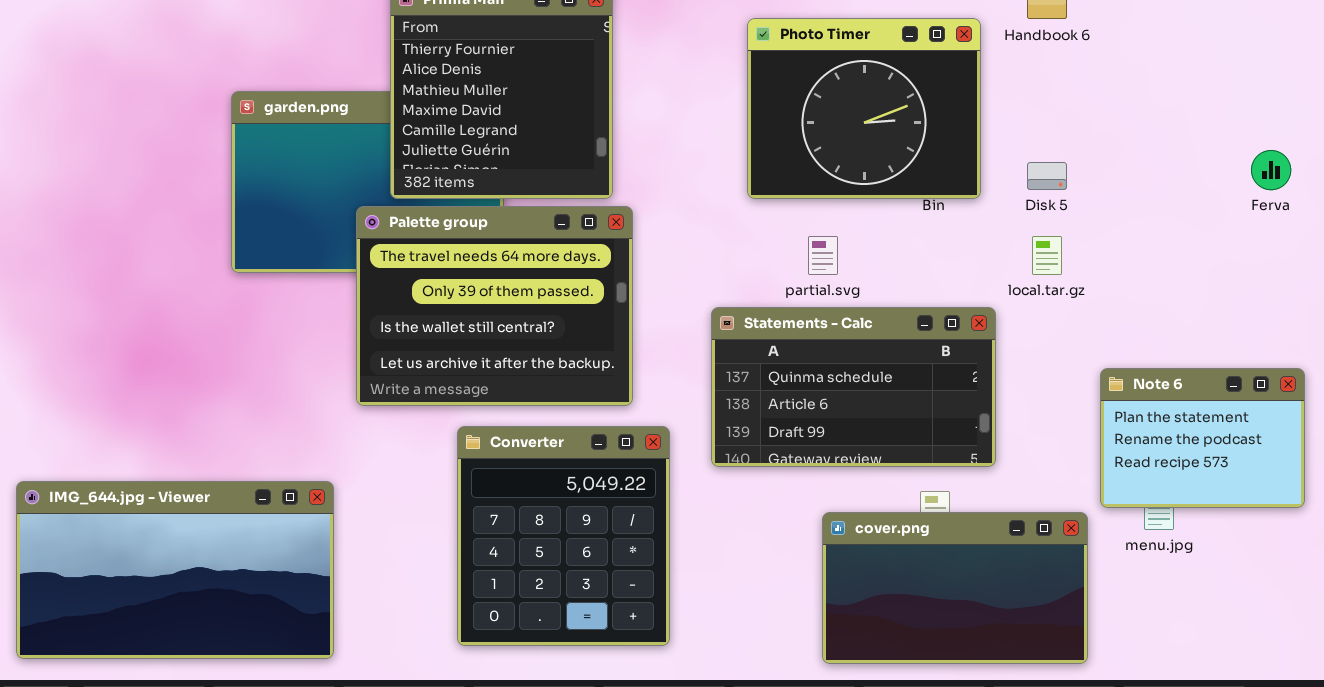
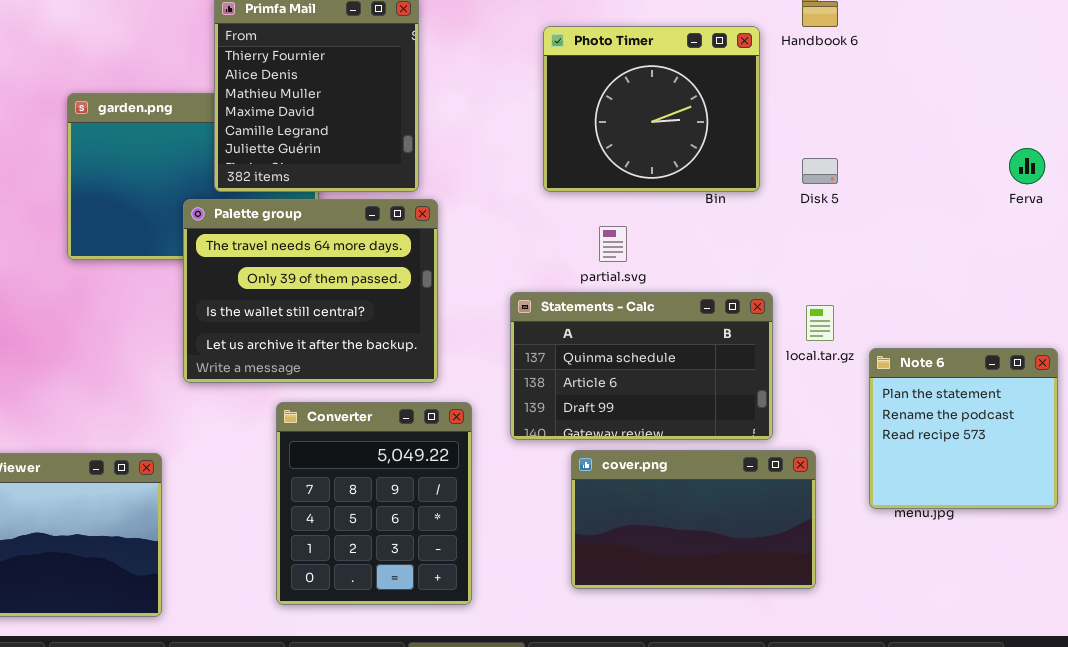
local.tar.gz: [1032,236,1062,275] -> [806,305,834,341], moved
Note 6: [1100,368,1305,508] -> [869,348,1058,509], resized
cover.png: [822,512,1088,664] -> [571,450,816,589], moved

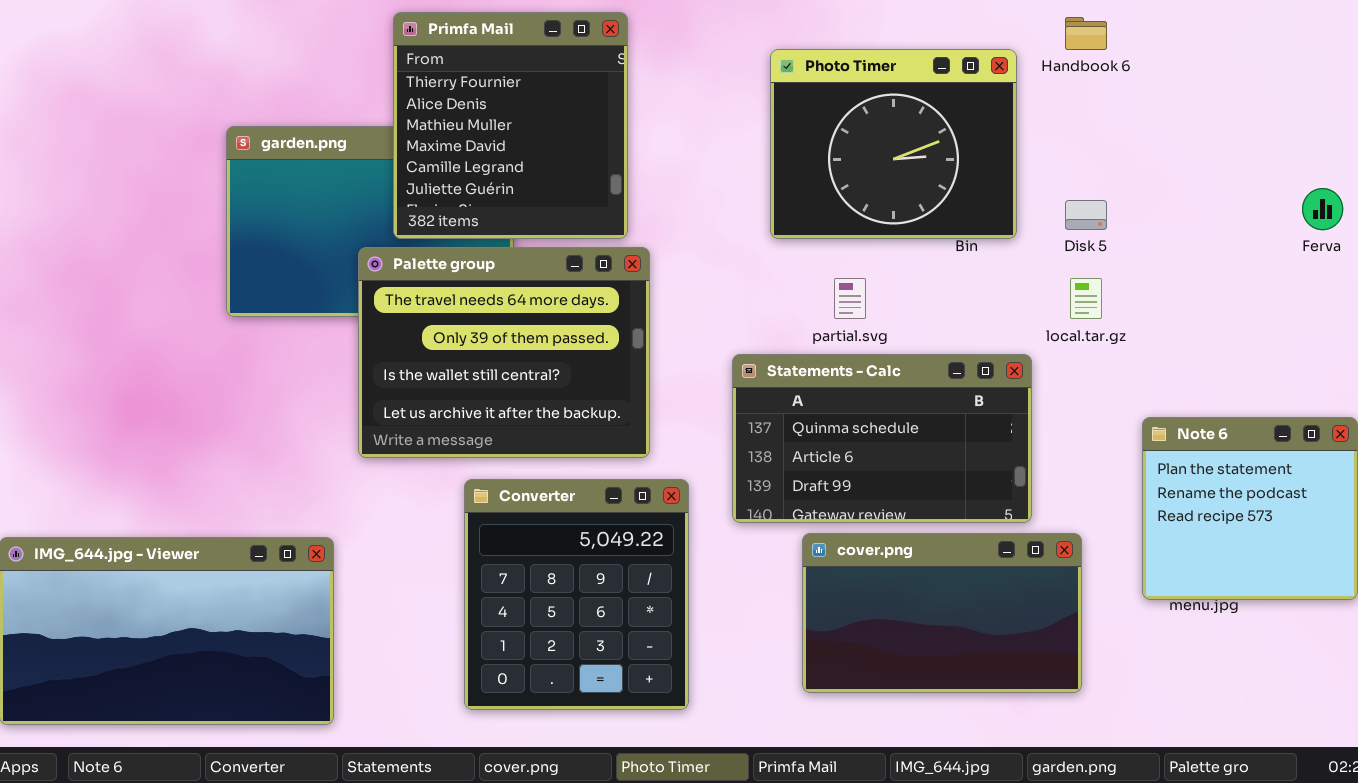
local.tar.gz: [806,305,834,341] -> [1070,278,1102,319], moved

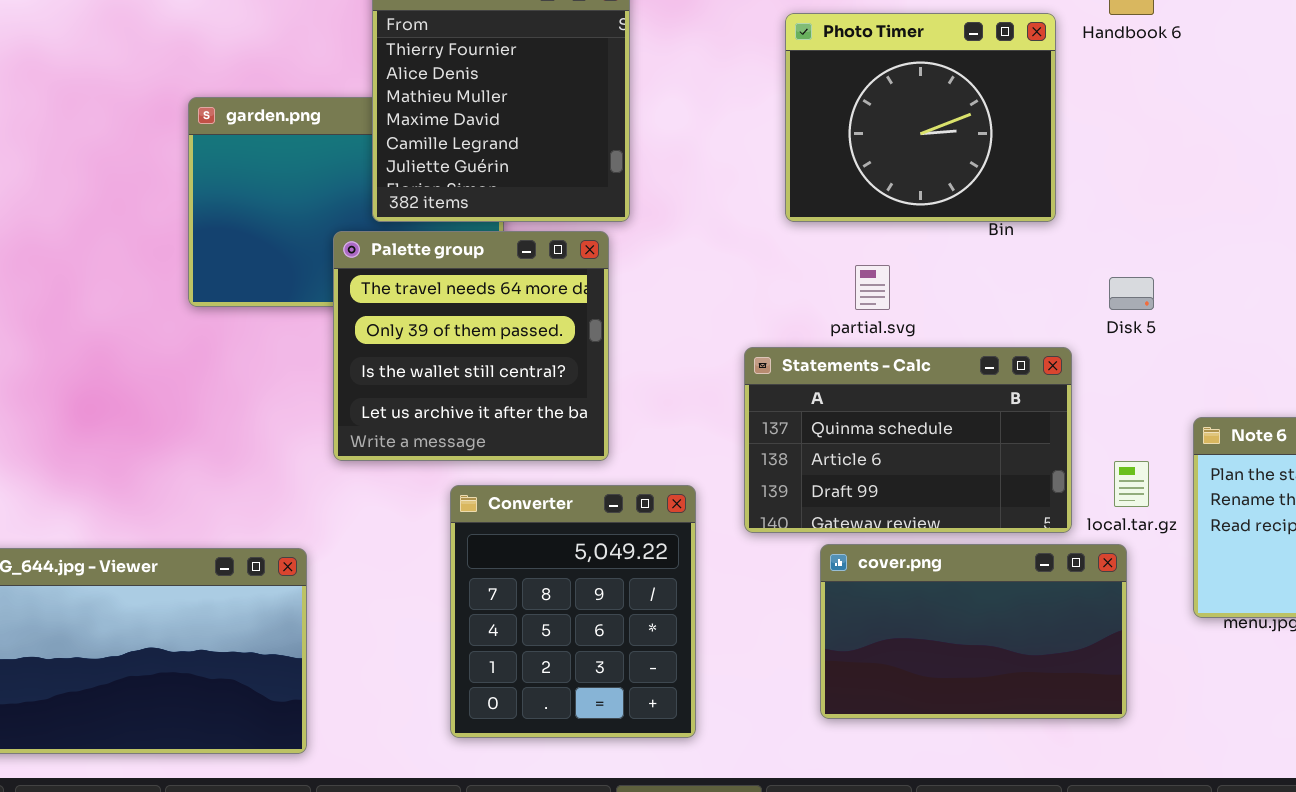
Disk 5: [1065,200,1107,230] -> [1109,277,1154,310], moved
Palette group: [358,247,650,458] -> [333,231,609,461], resized
local.tar.gz: [1070,278,1102,319] -> [1114,461,1149,507], moved

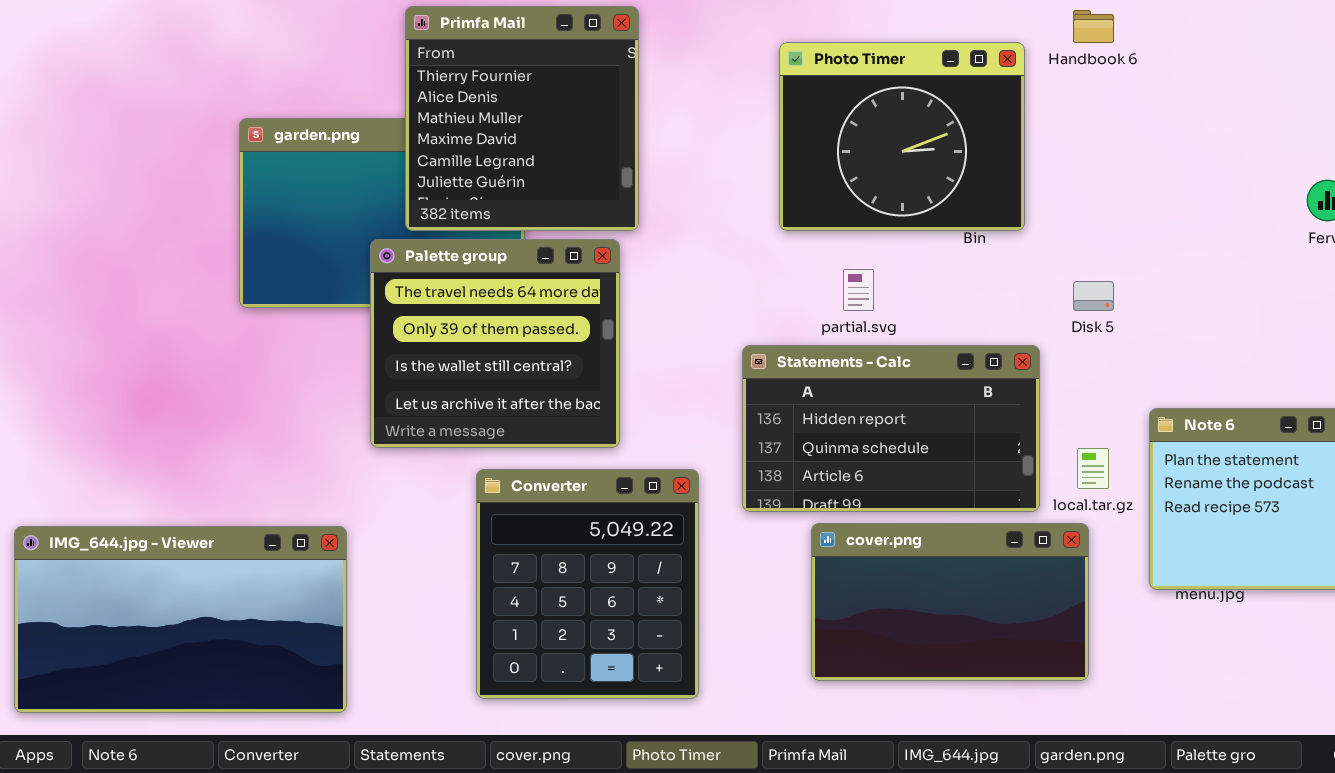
Statements - Calc: [744,347,1072,533] -> [742,345,1040,512], scrolled up 1 row

